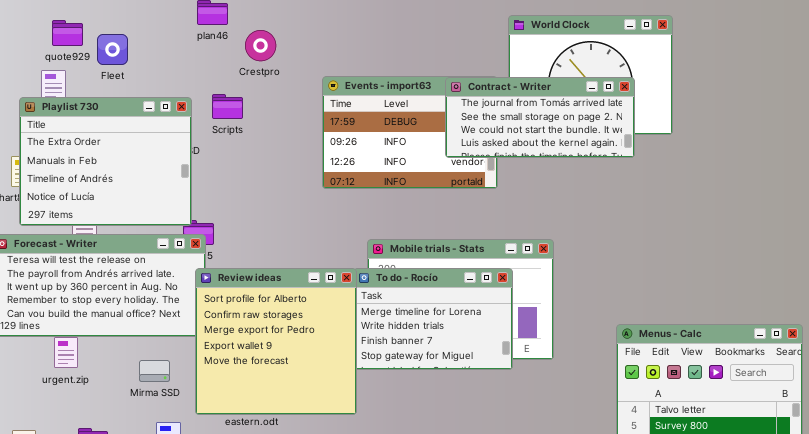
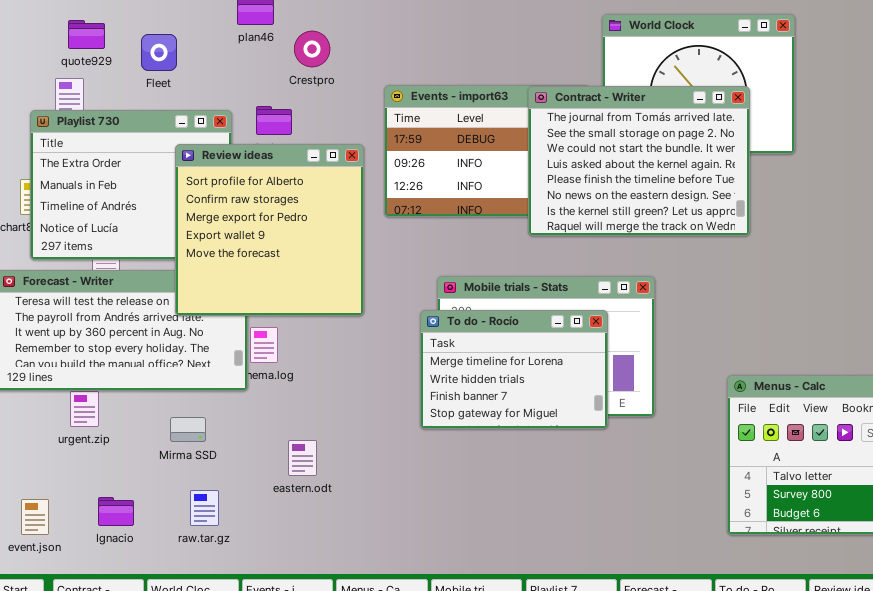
Fleet: [97,34,128,65] -> [141,34,177,71], moved
Contract - Writer: [445,77,635,158] -> [528,86,750,236], resized
Review ideas: [195,268,357,415] -> [175,144,364,316], moved

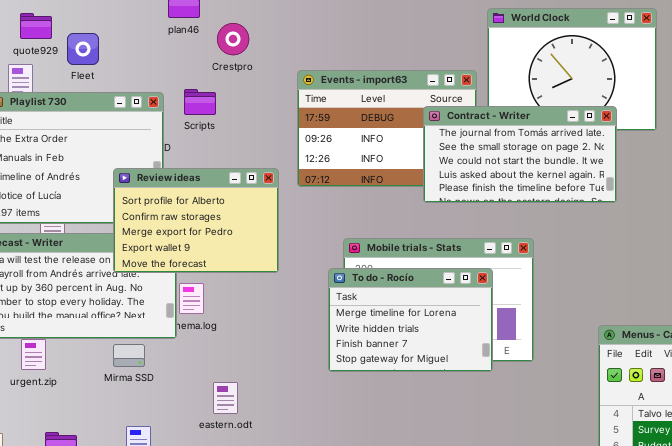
Fleet: [141,34,177,71] -> [67,33,99,65], moved
Contract - Writer: [528,86,750,236] -> [423,106,617,203], resized
Review ideas: [175,144,364,316] -> [113,168,279,273], resized
Mirma SSD: [170,417,206,442] -> [113,344,145,367], moved

